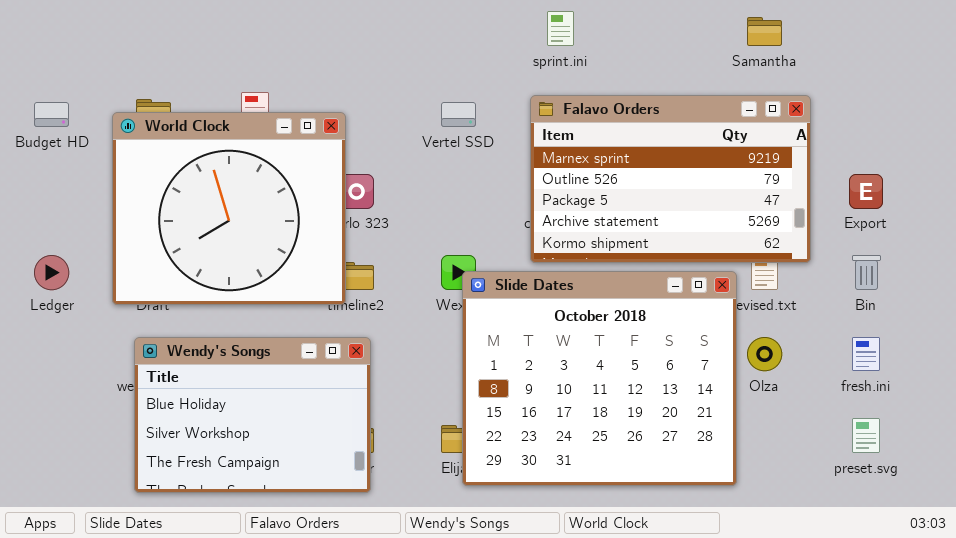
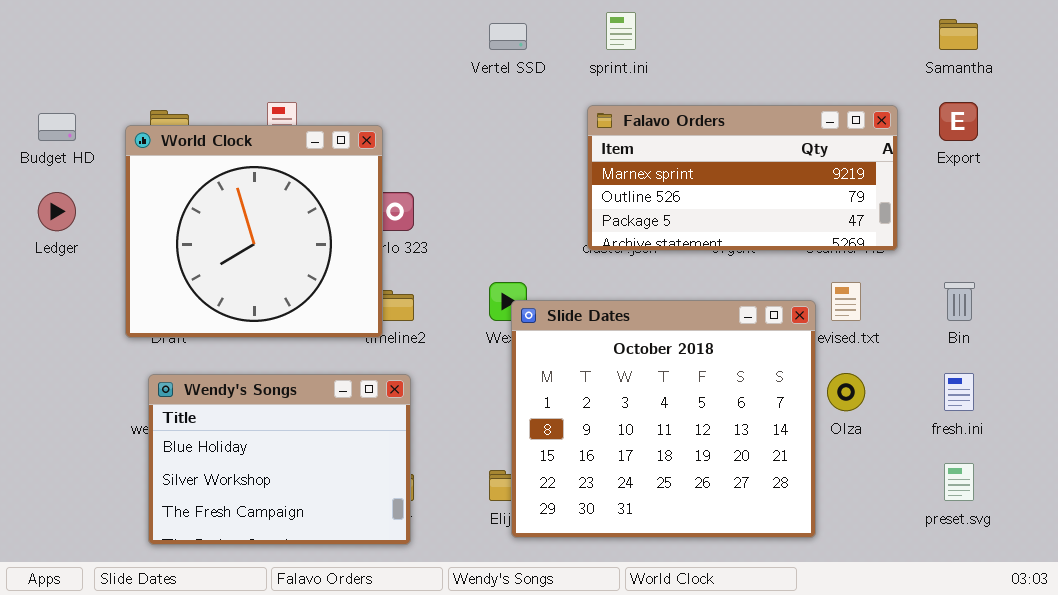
Samantha: [747,17,782,46] -> [939,19,978,50], moved
Falavo Orders: [530,95,811,263] -> [587,105,898,251], resized
Vertel SSD: [441,102,476,127] -> [489,23,527,50], moved
Export: [849,174,883,209] -> [939,102,978,141], moved
Ledger: [34,255,69,290] -> [38,192,76,231], moved

